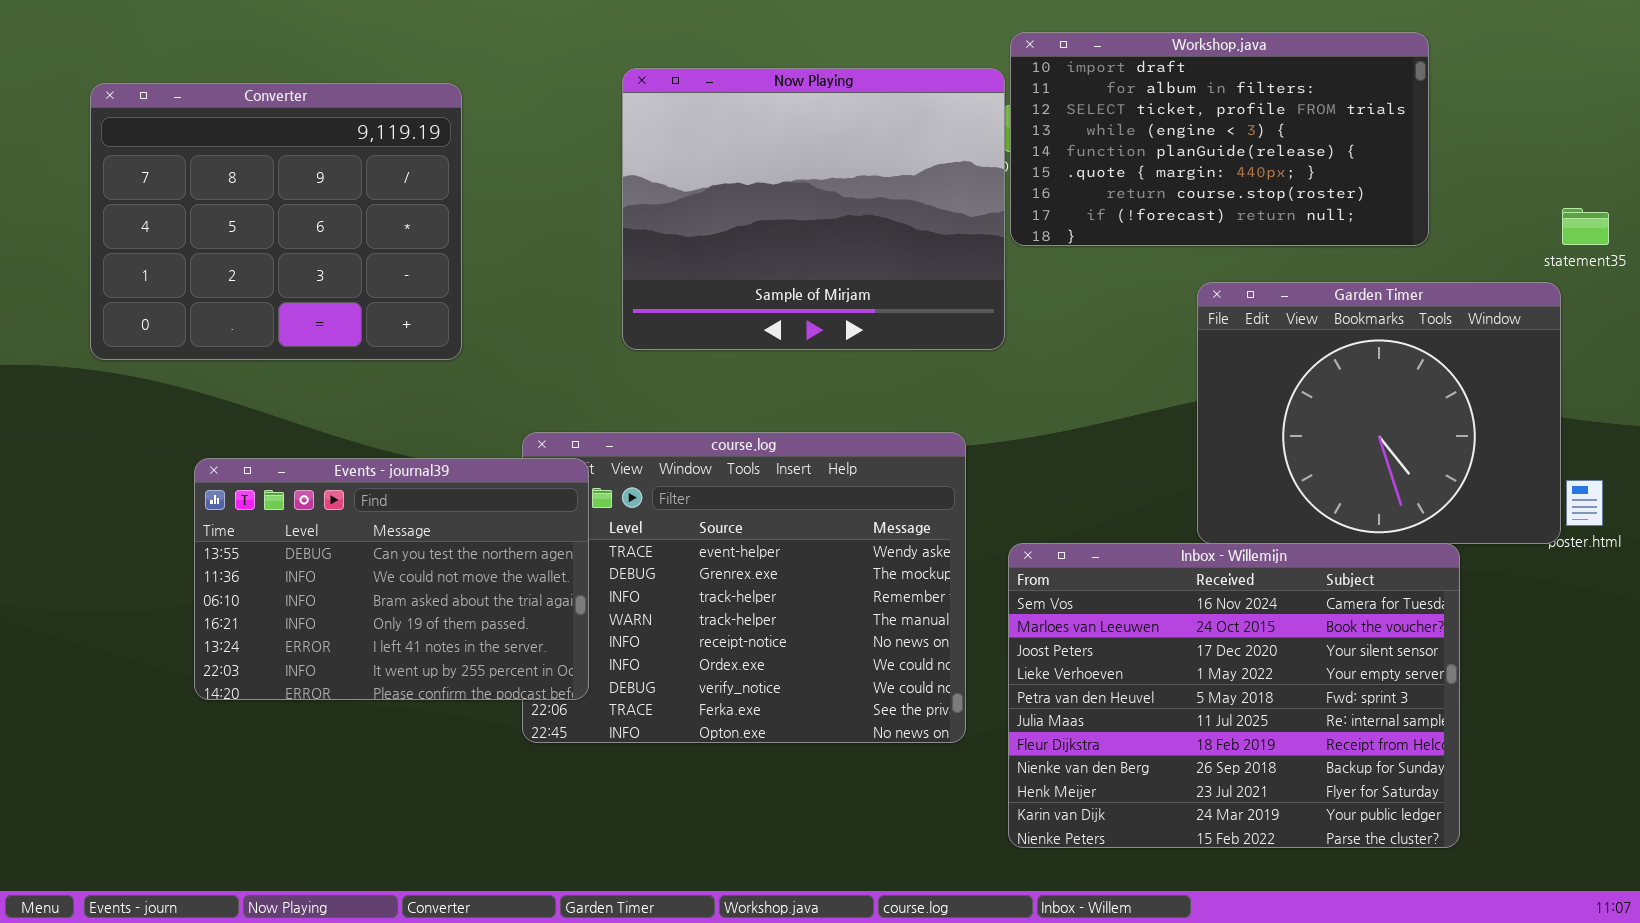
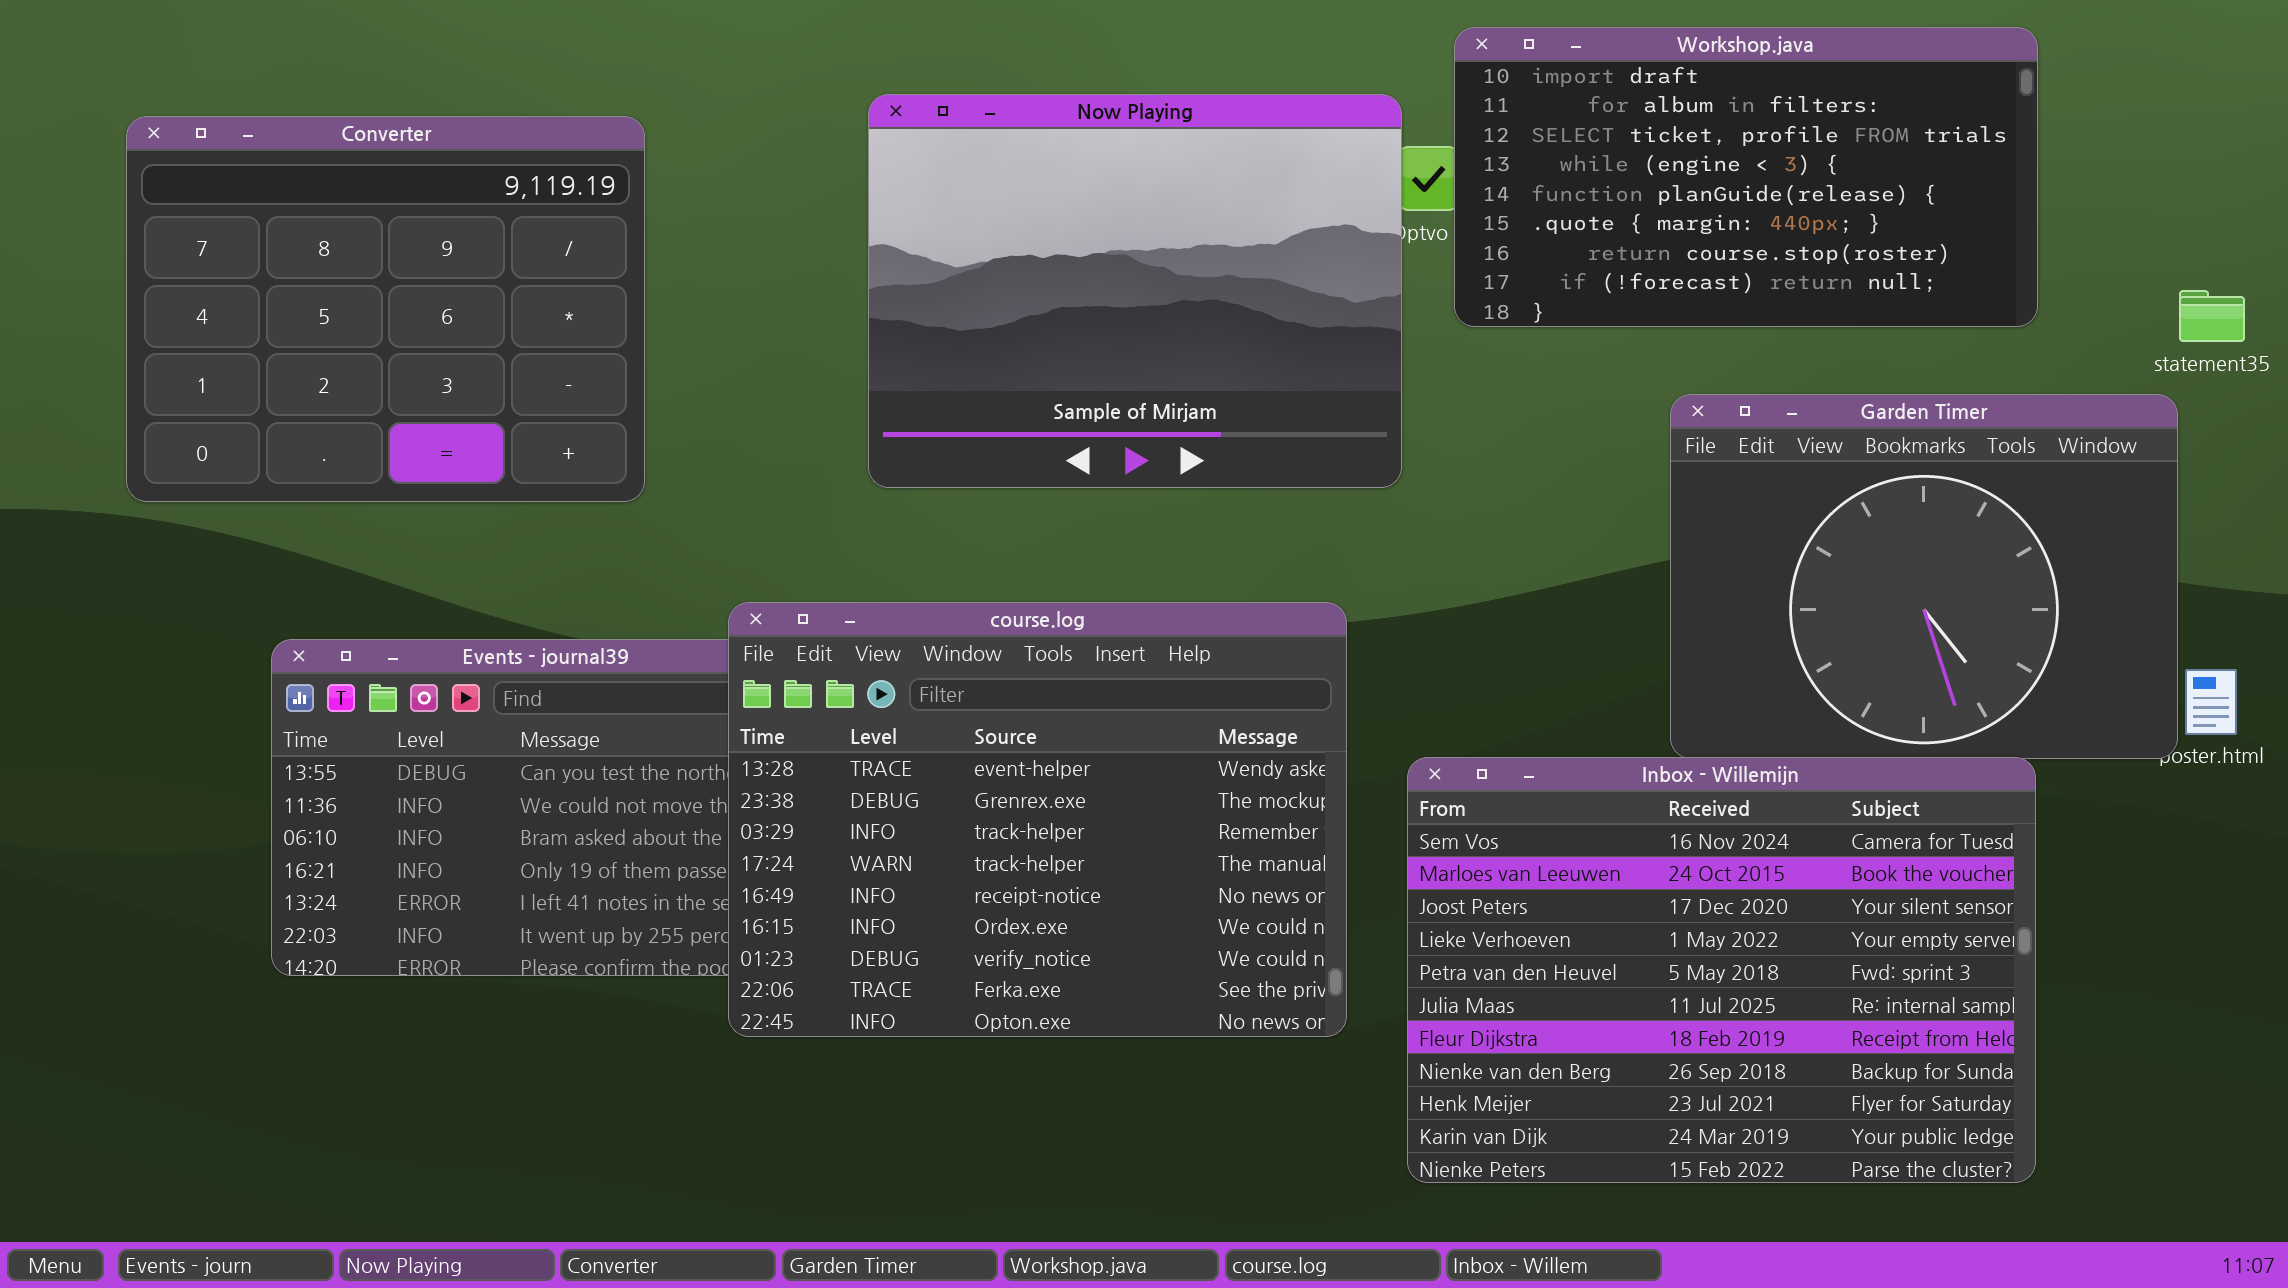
Workshop.java: [1010,32,1429,246] -> [1454,27,2038,327], moved
course.log: [522,432,966,743] -> [728,602,1347,1037], raised

